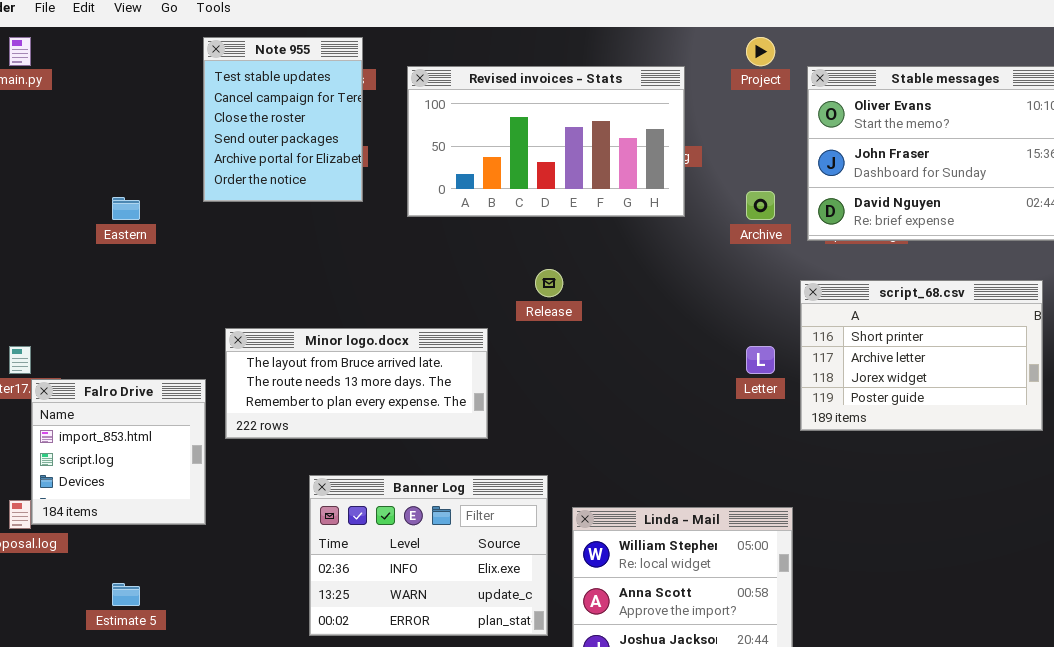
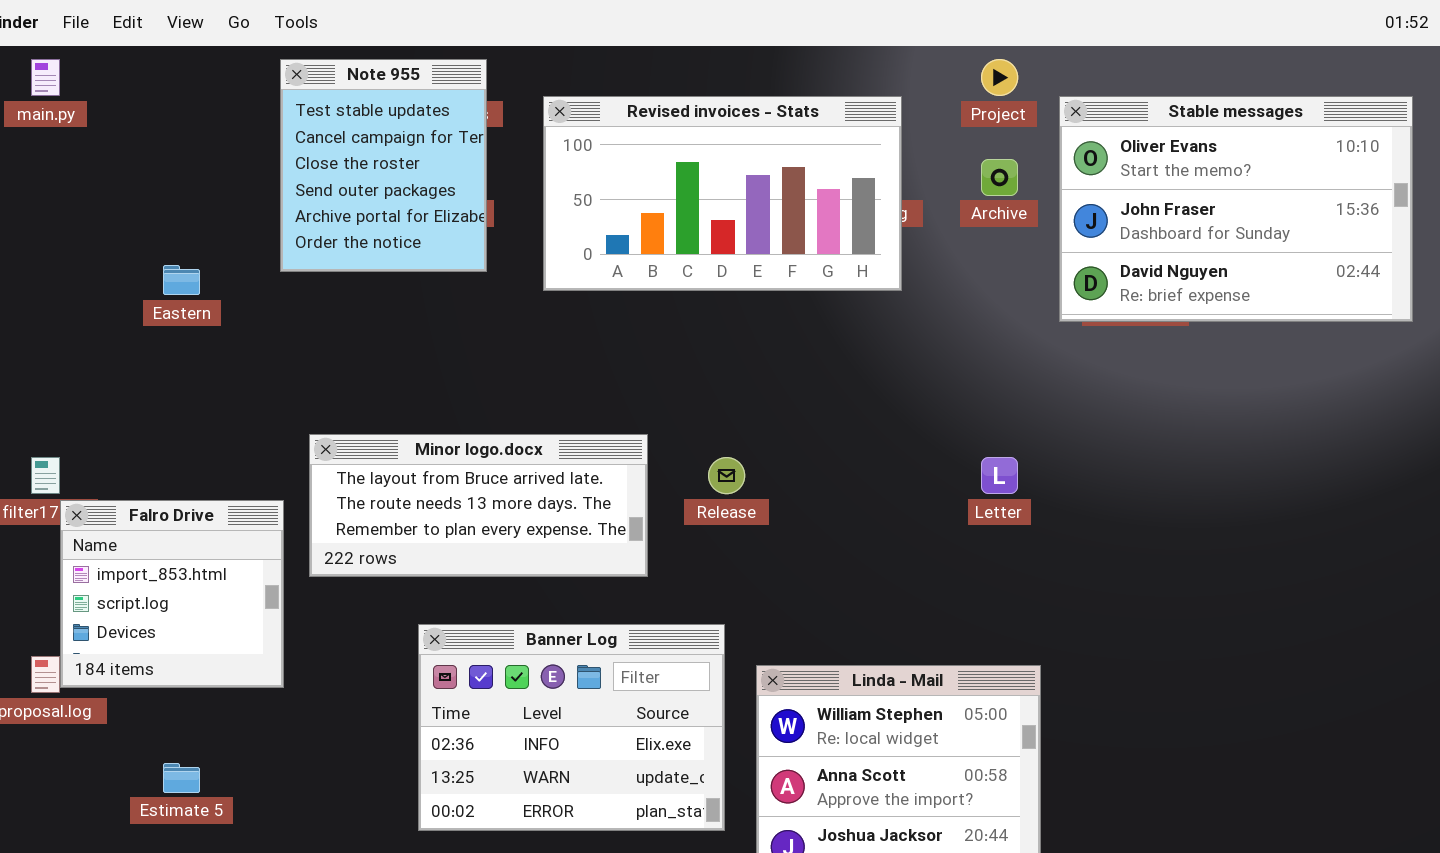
Archive: [746,191,775,220] -> [981,159,1018,196], moved
Release: [535,269,563,297] -> [708,457,745,494], moved
script_68.csv: [800,280,1043,431] -> none, closed

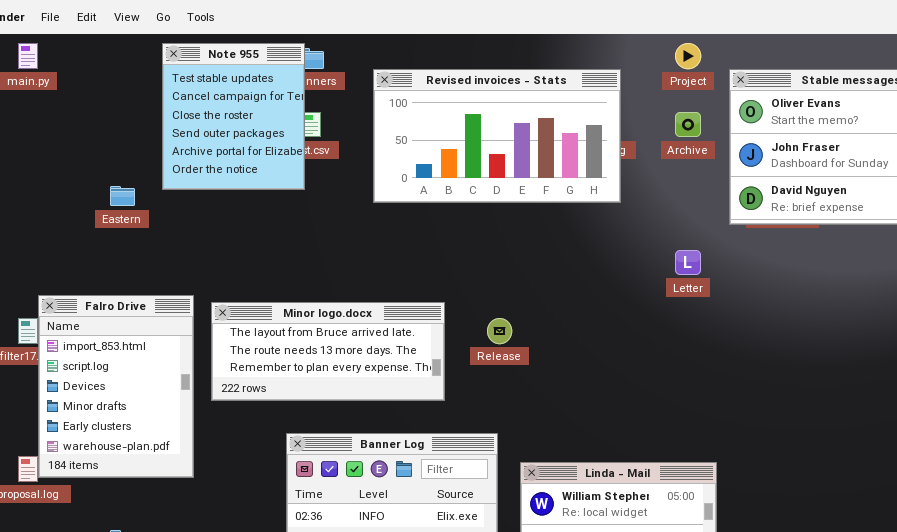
Note 955: [280,59,487,272] -> [162,43,305,190], moved
Letter: [981,457,1018,494] -> [675,250,701,275], moved
Falro Drive: [60,500,284,688] -> [38,295,194,478], resized

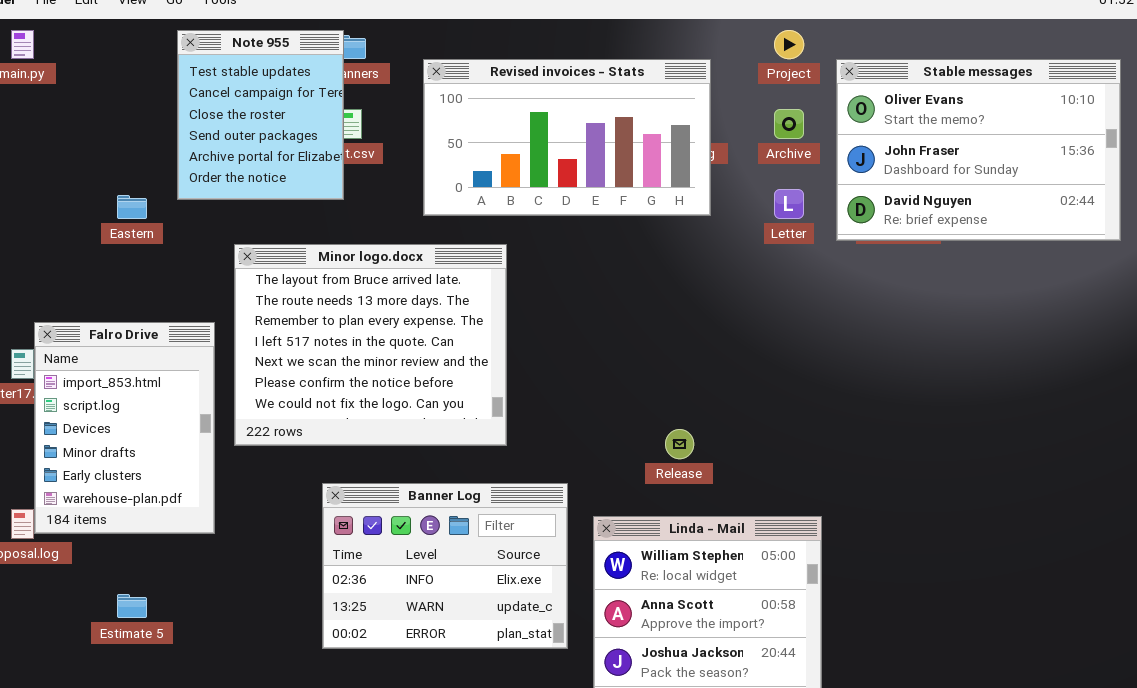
Letter: [675,250,701,275] -> [774,189,804,219], moved
Minor logo.docx: [211,302,445,401] -> [234,244,507,446], resized
Release: [487,318,512,344] -> [665,429,694,459], moved

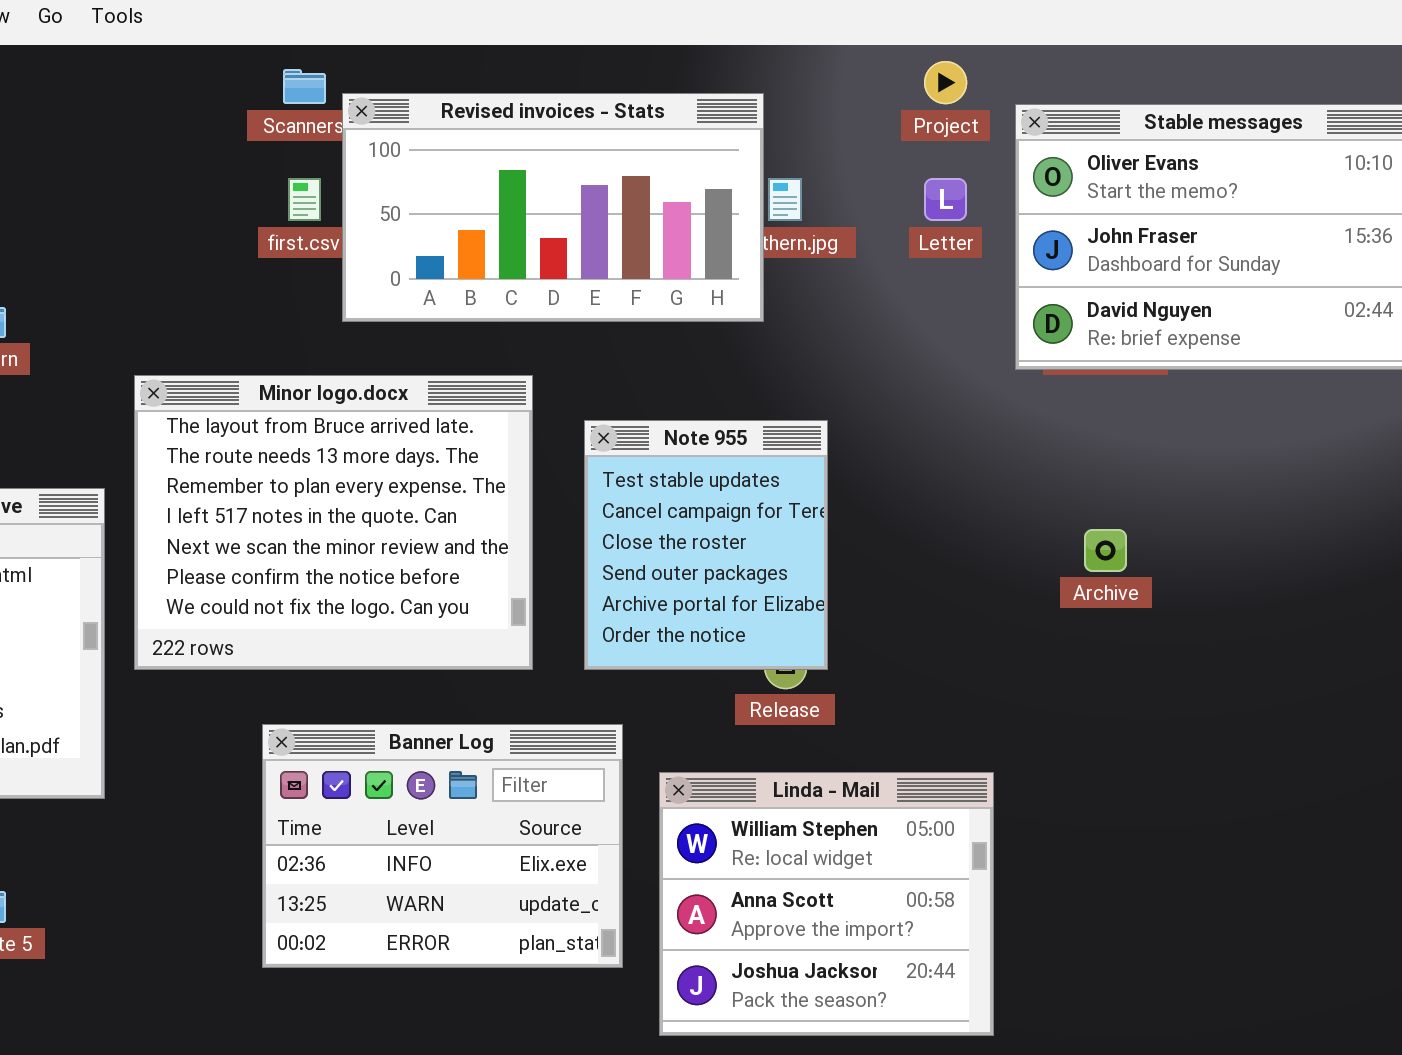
Note 955: [177,30,344,200] -> [584,420,828,670], moved
Revised invoices - Stats: [423,59,711,216] -> [342,93,764,322], moved
Archive: [774,109,804,139] -> [1084,529,1127,572], moved
Letter: [774,189,804,219] -> [924,178,967,221], moved

